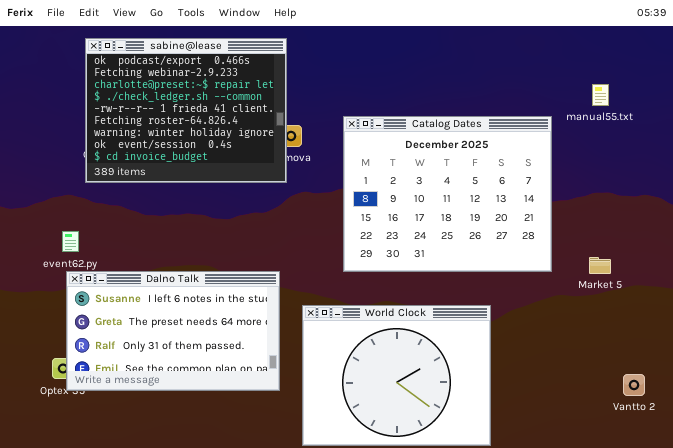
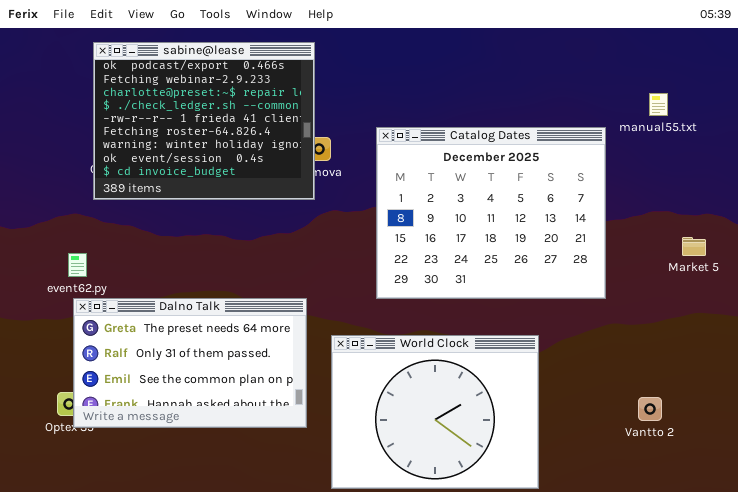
Market 5: [589,257,611,274] -> [682,237,706,256], moved
Dalno Talk: [66,271,280,391] -> [73,298,307,428], scrolled down 1 row
Vantto 2: [623,374,645,396] -> [638,397,662,421], moved

